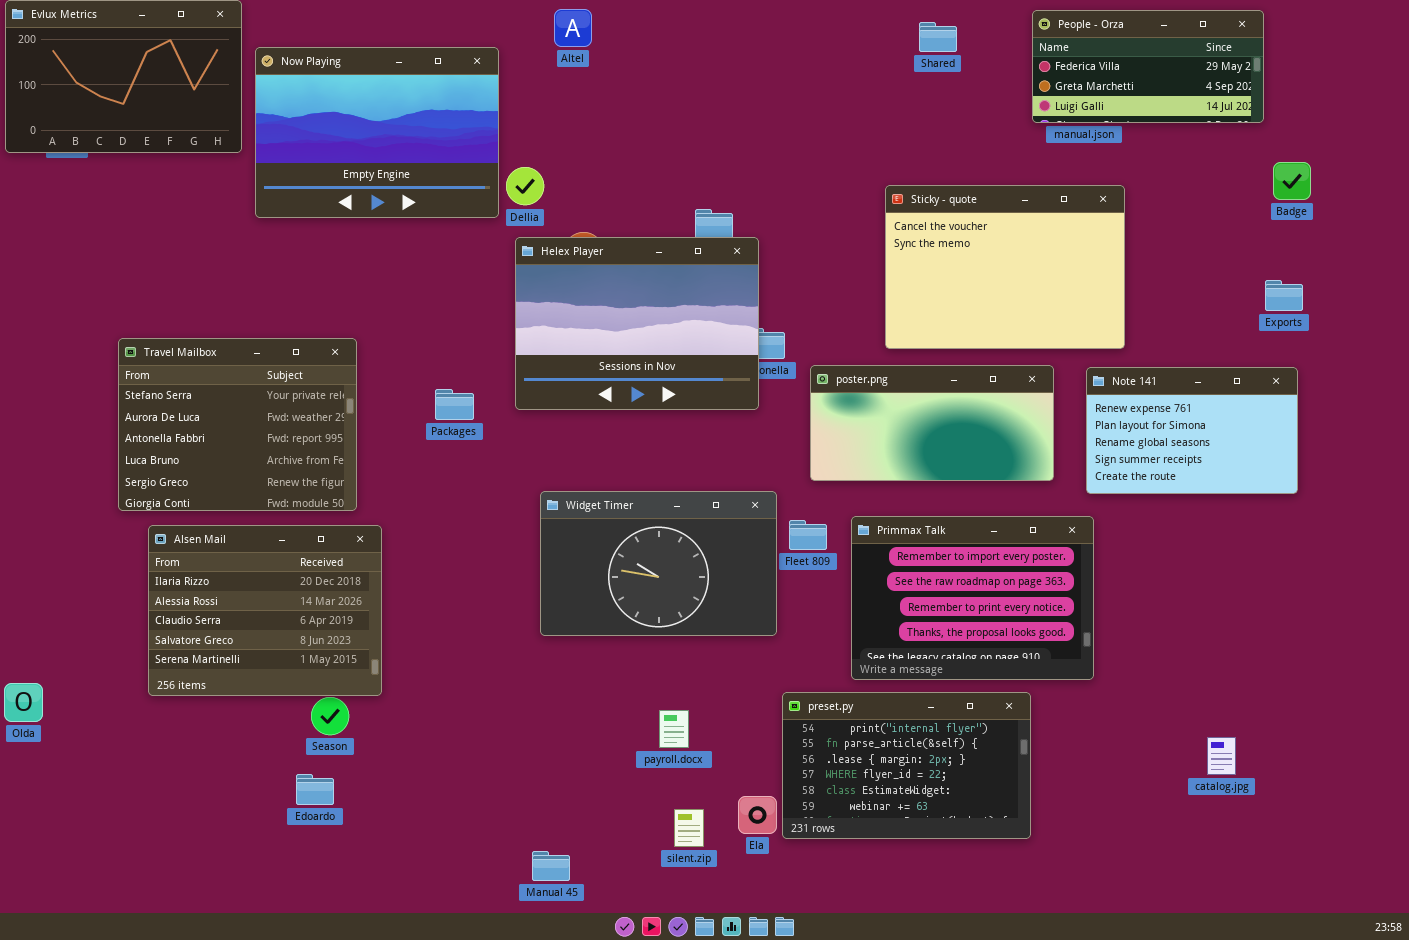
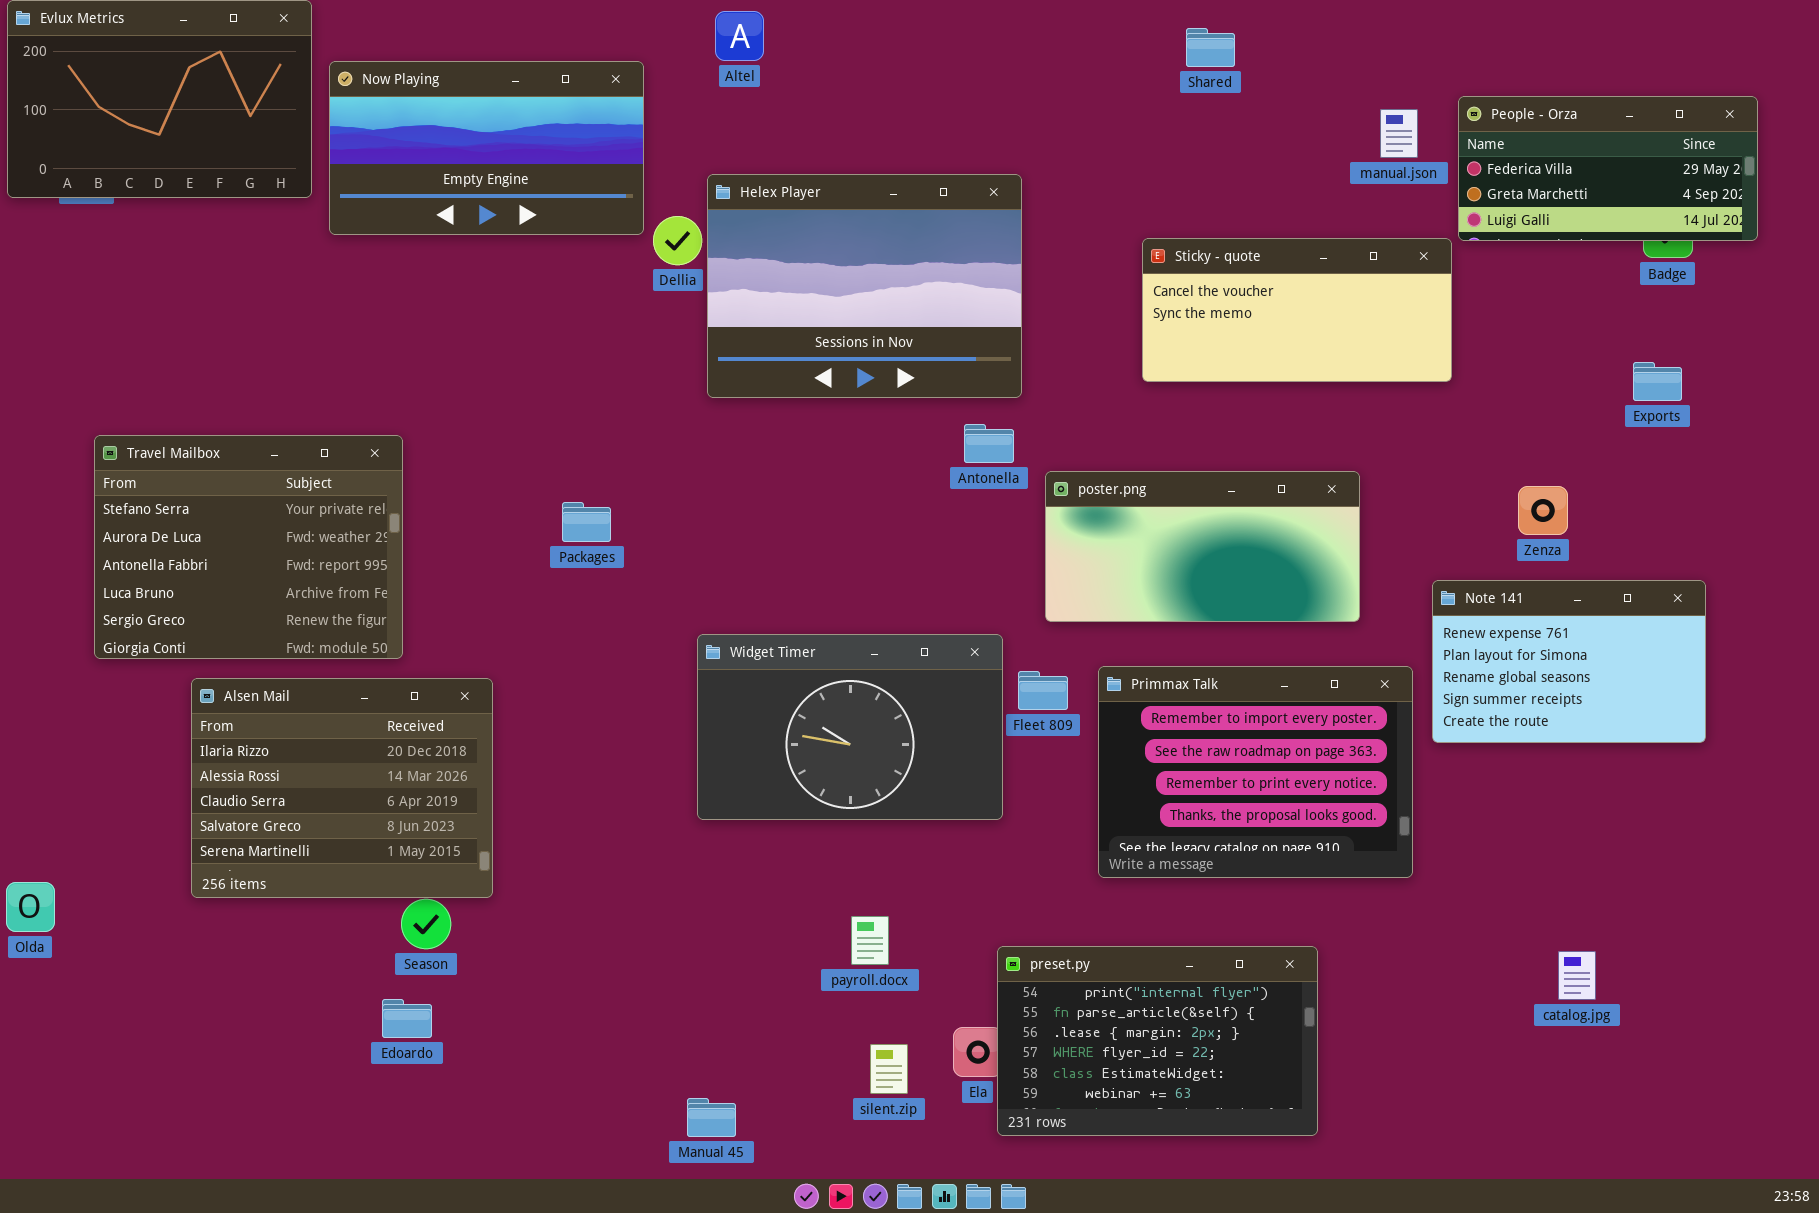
People - Orza: [1032,10,1264,123] -> [1458,96,1758,241], moved
Now Playing: [255,47,499,218] -> [329,61,644,235], resized
Sticky - quote: [885,185,1125,349] -> [1142,238,1452,382], resized
Helex Player: [515,237,759,410] -> [707,174,1022,398], moved
Travel Mailbox: [118,338,357,511] -> [94,435,403,659], moved
Note 141: [1086,367,1298,494] -> [1432,580,1706,743], moved
preset.py: [782,692,1031,839] -> [997,946,1318,1136], moved

